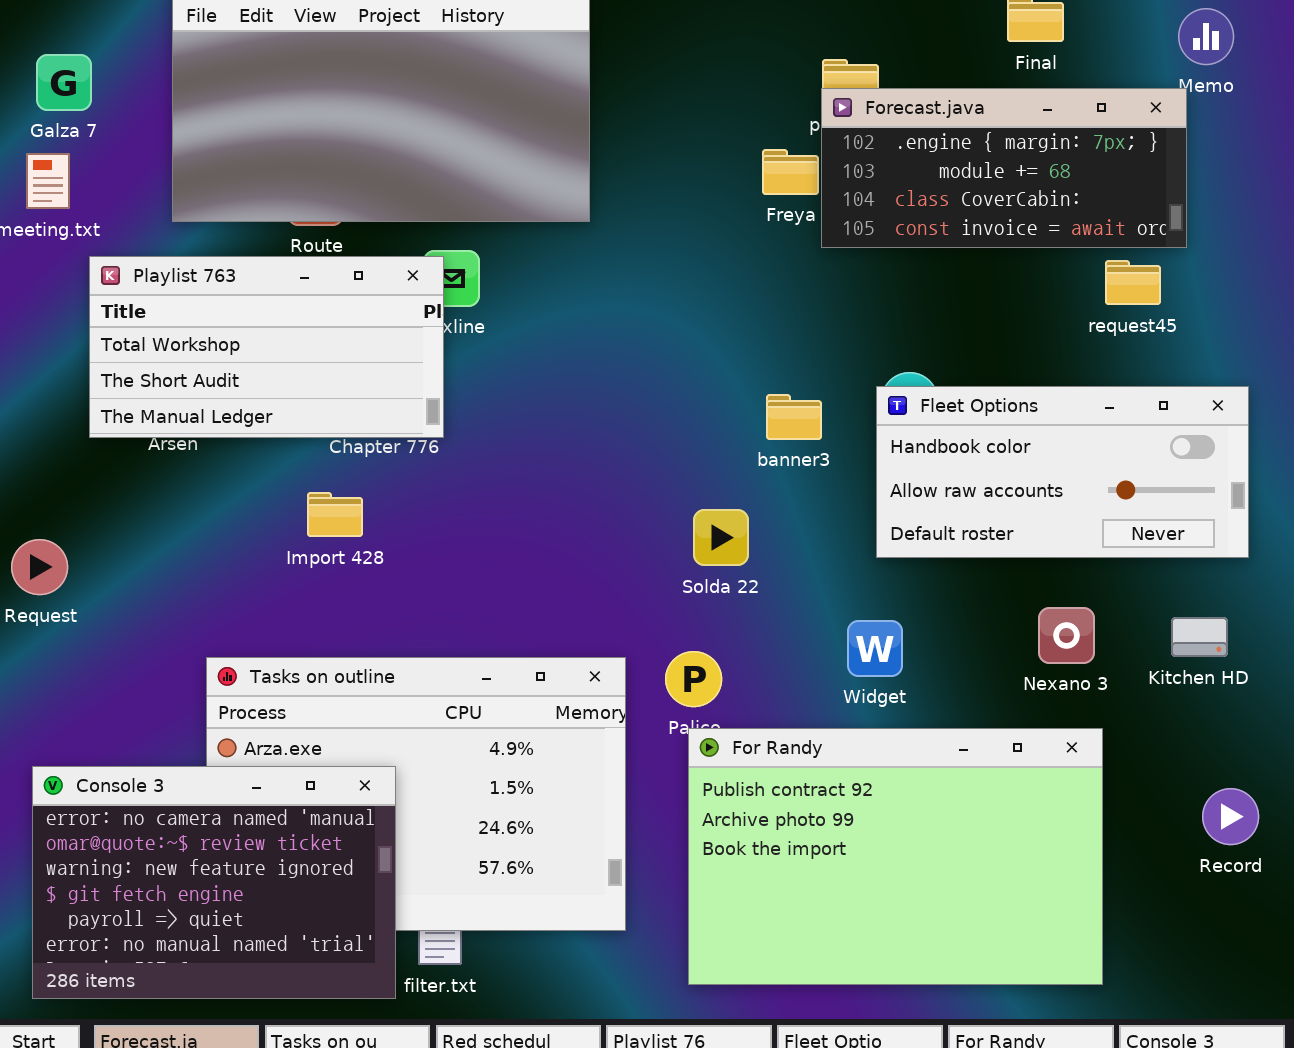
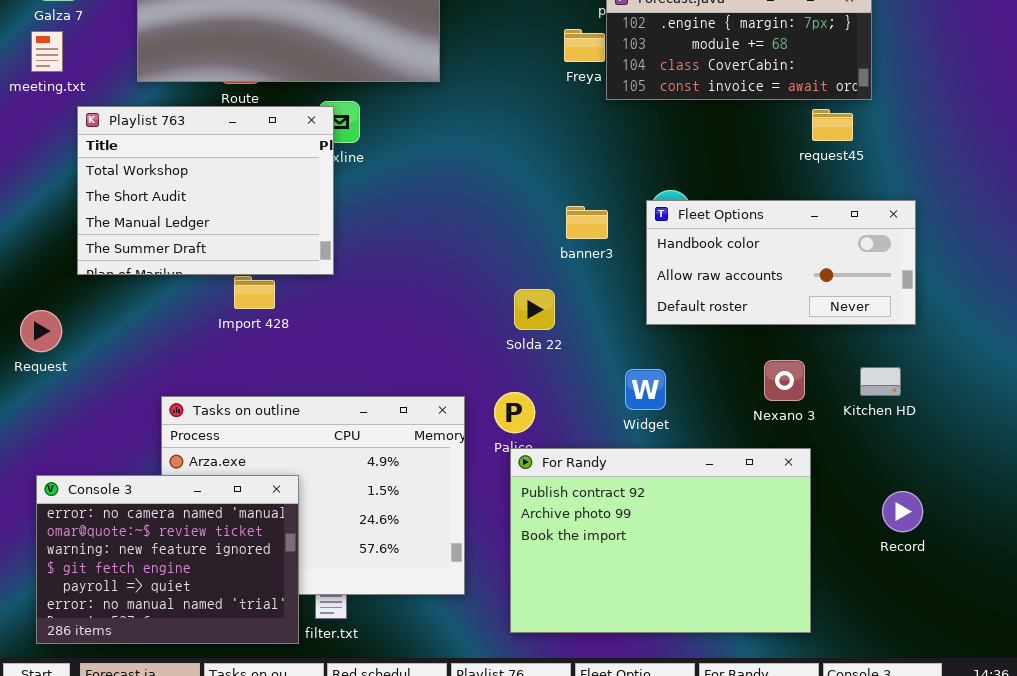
Playlist 763: [89,256,444,438] -> [77,106,334,275], resized

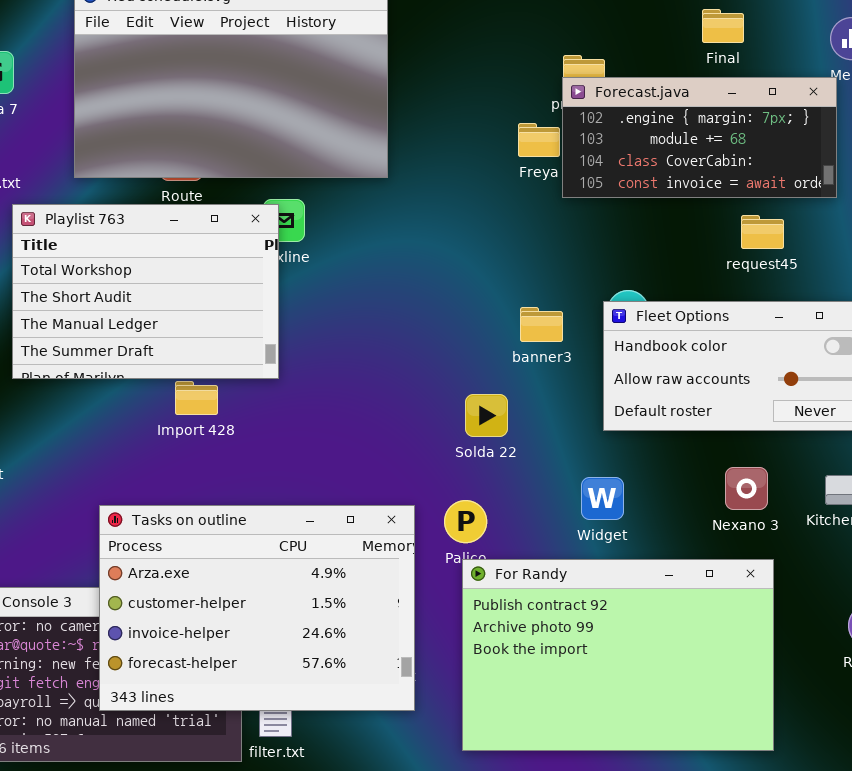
request45: [812,109,853,141] -> [741,215,784,249], moved
Tasks on outline: [161,396,465,595] -> [99,505,415,711], raised

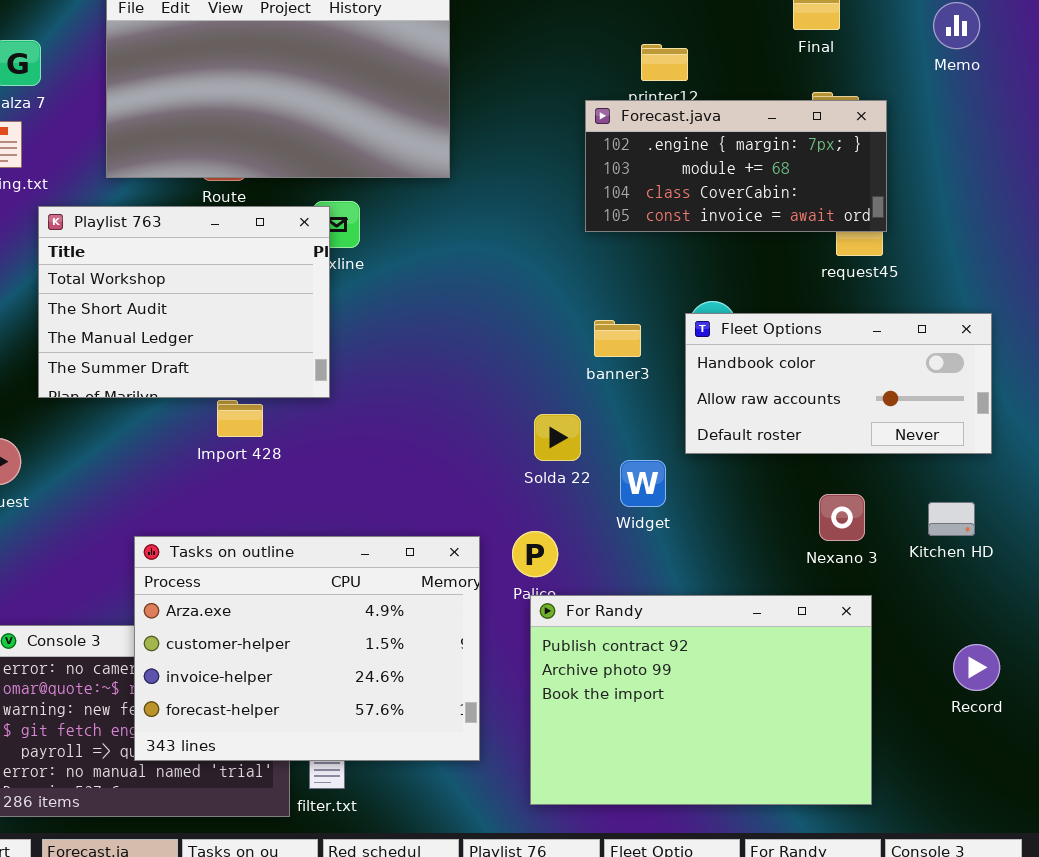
Forecast.java: [562,77,837,198] -> [585,100,887,232], moved
Widget: [581,477,624,520] -> [620,460,666,507], moved

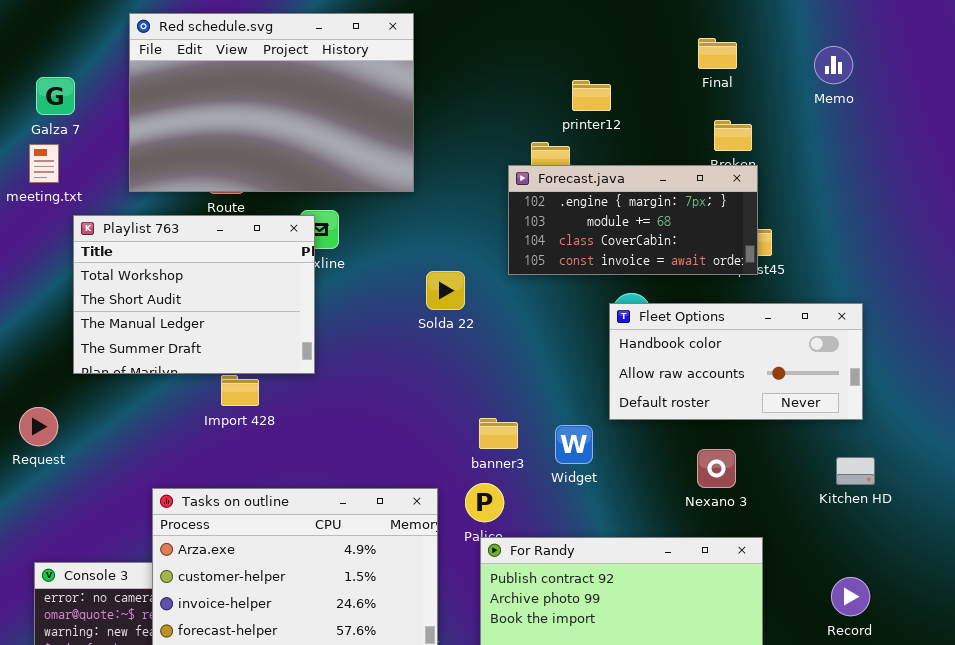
Forecast.java: [585,100,887,232] -> [508,165,758,275], moved
banner3: [594,320,641,357] -> [479,418,518,449], moved
Solda 22: [534,414,581,461] -> [426,271,465,310], moved
Nexano 3: [819,494,865,541] -> [697,449,736,488], moved
Kitchen HD: [928,502,975,536] -> [836,457,875,485], moved

